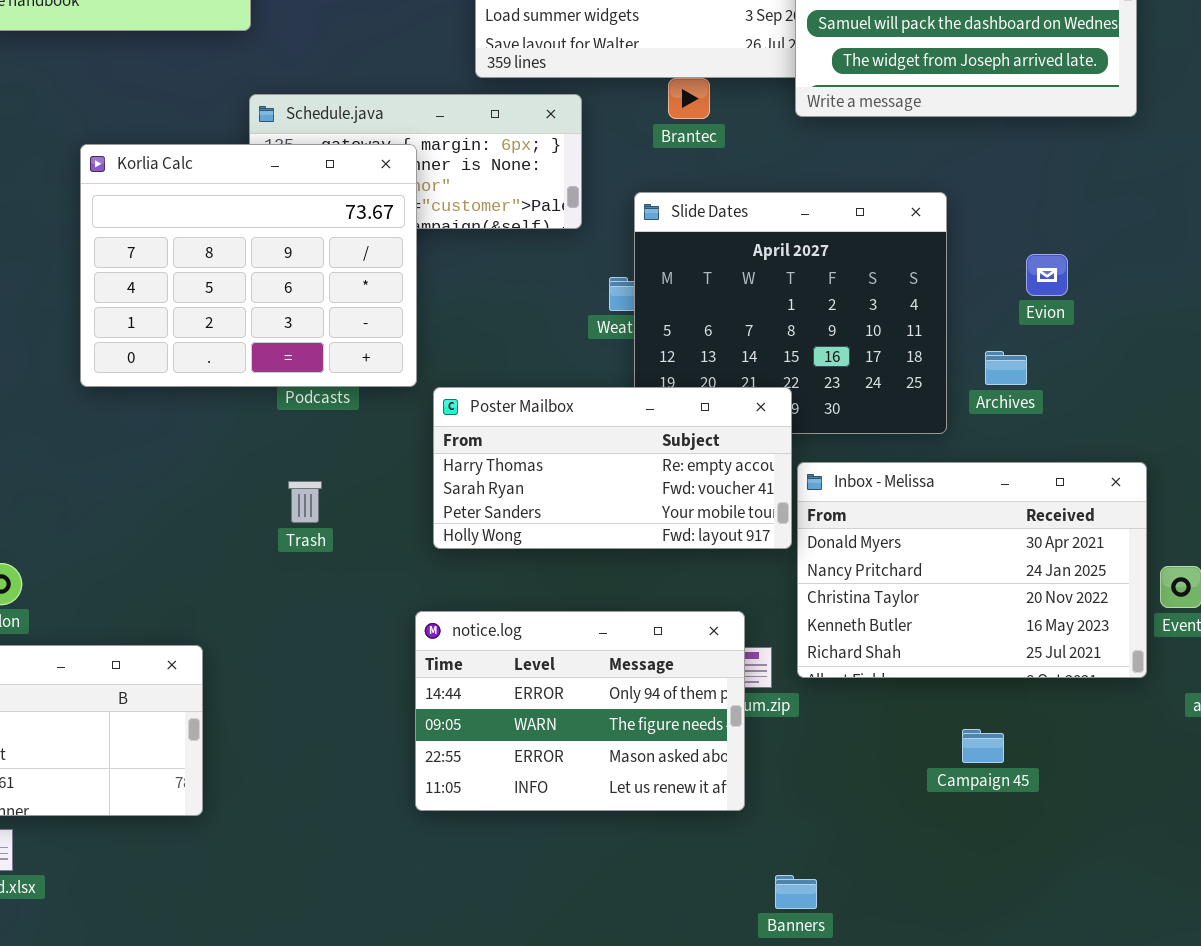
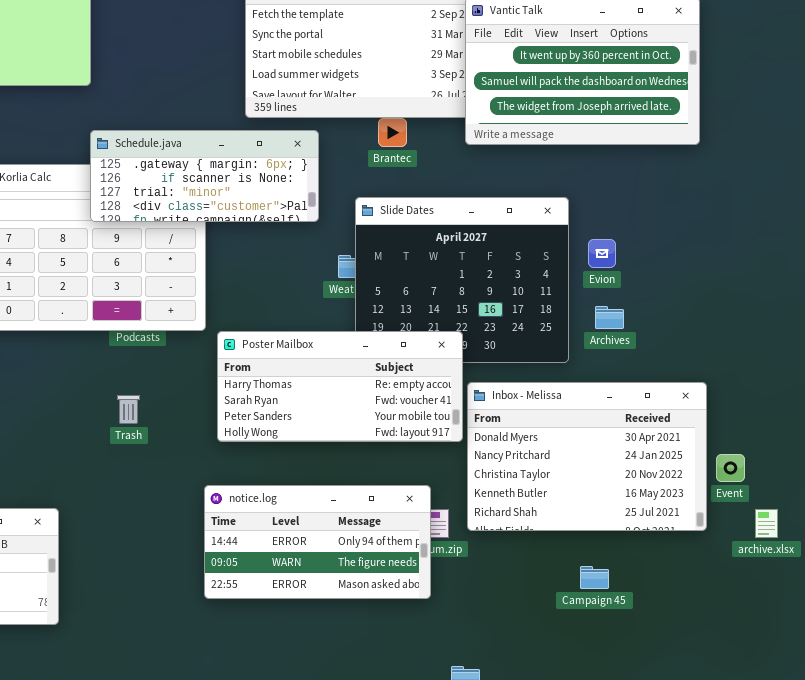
Schedule.java: [249,94,582,229] -> [90,130,319,222], raised
Evion: [1026,254,1068,296] -> [588,239,616,268], moved
notice.log: [415,611,745,811] -> [204,485,431,599], resized

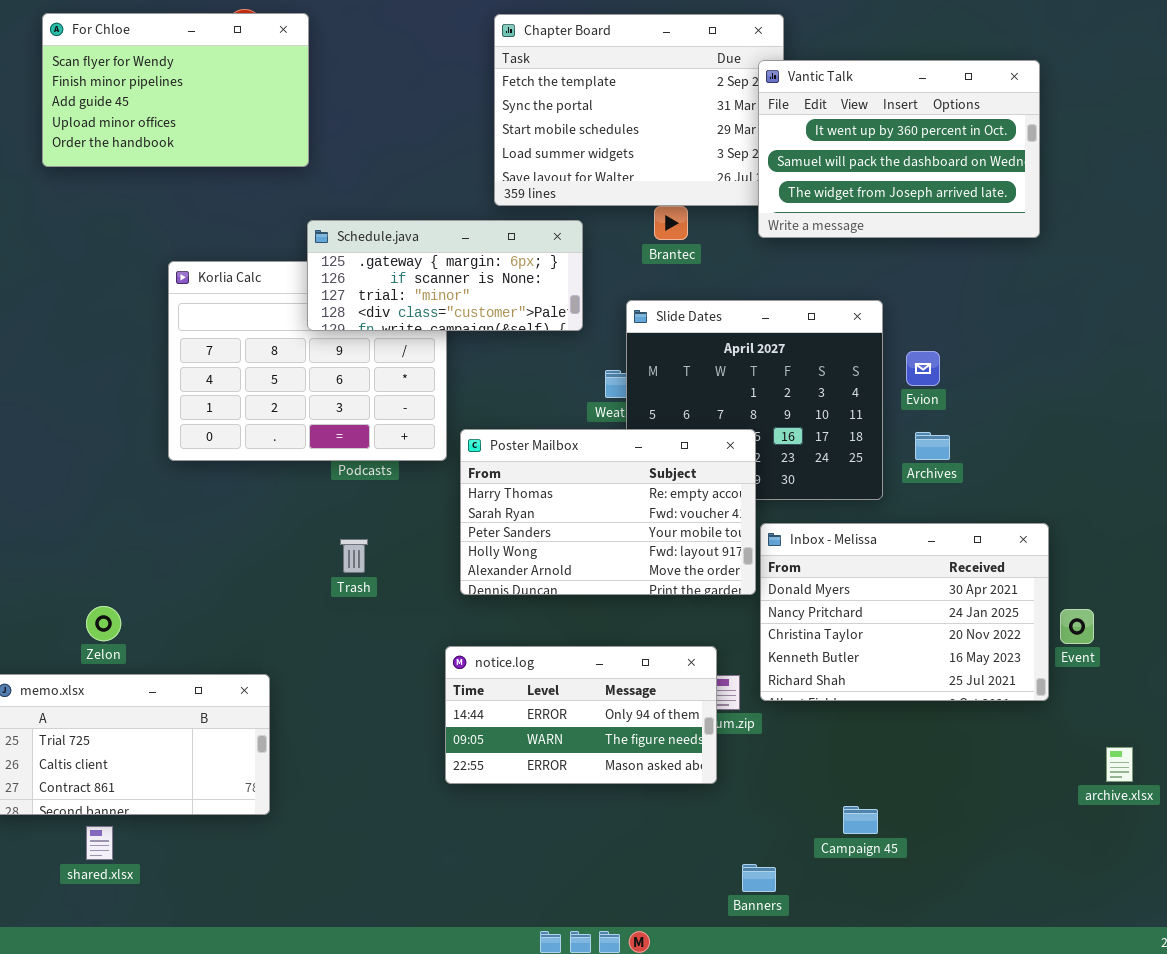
Poster Mailbox: [217,331,463,442] -> [460,429,756,595], resized
archive.xlsx: [755,509,778,538] -> [1106,747,1133,782], moved
Campaign 45: [580,566,609,589] -> [843,806,878,834], moved

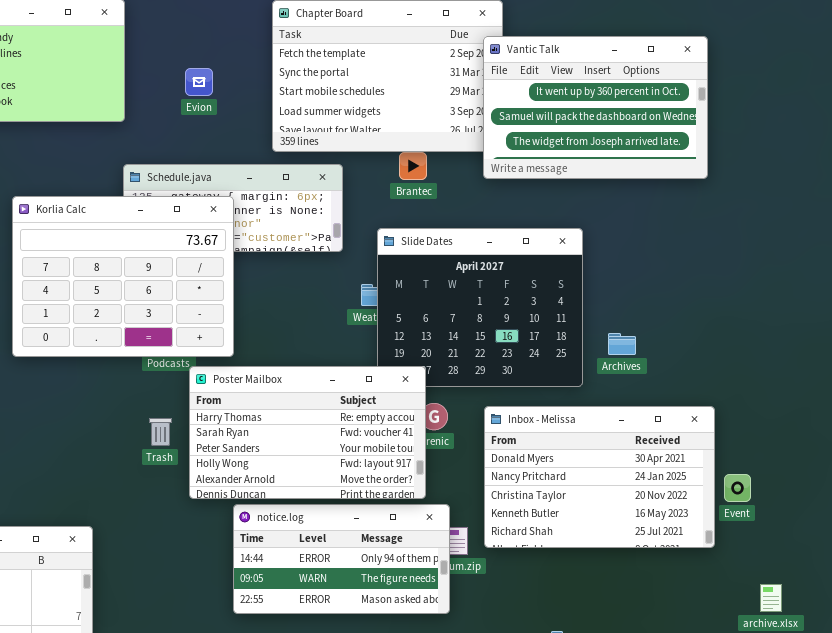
Korlia Calc: [168,261,447,461] -> [12,196,234,357], raised
Evion: [906,351,940,386] -> [185,68,213,96], moved
Poster Mailbox: [460,429,756,595] -> [189,366,426,499], moved

